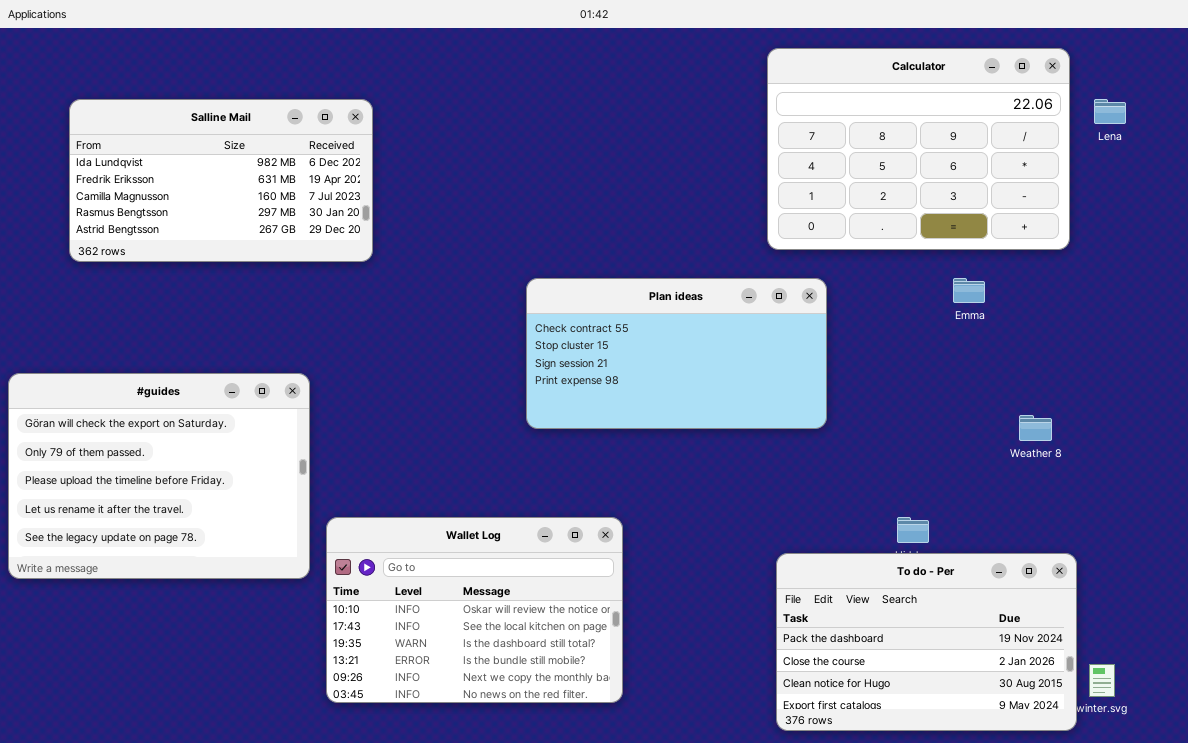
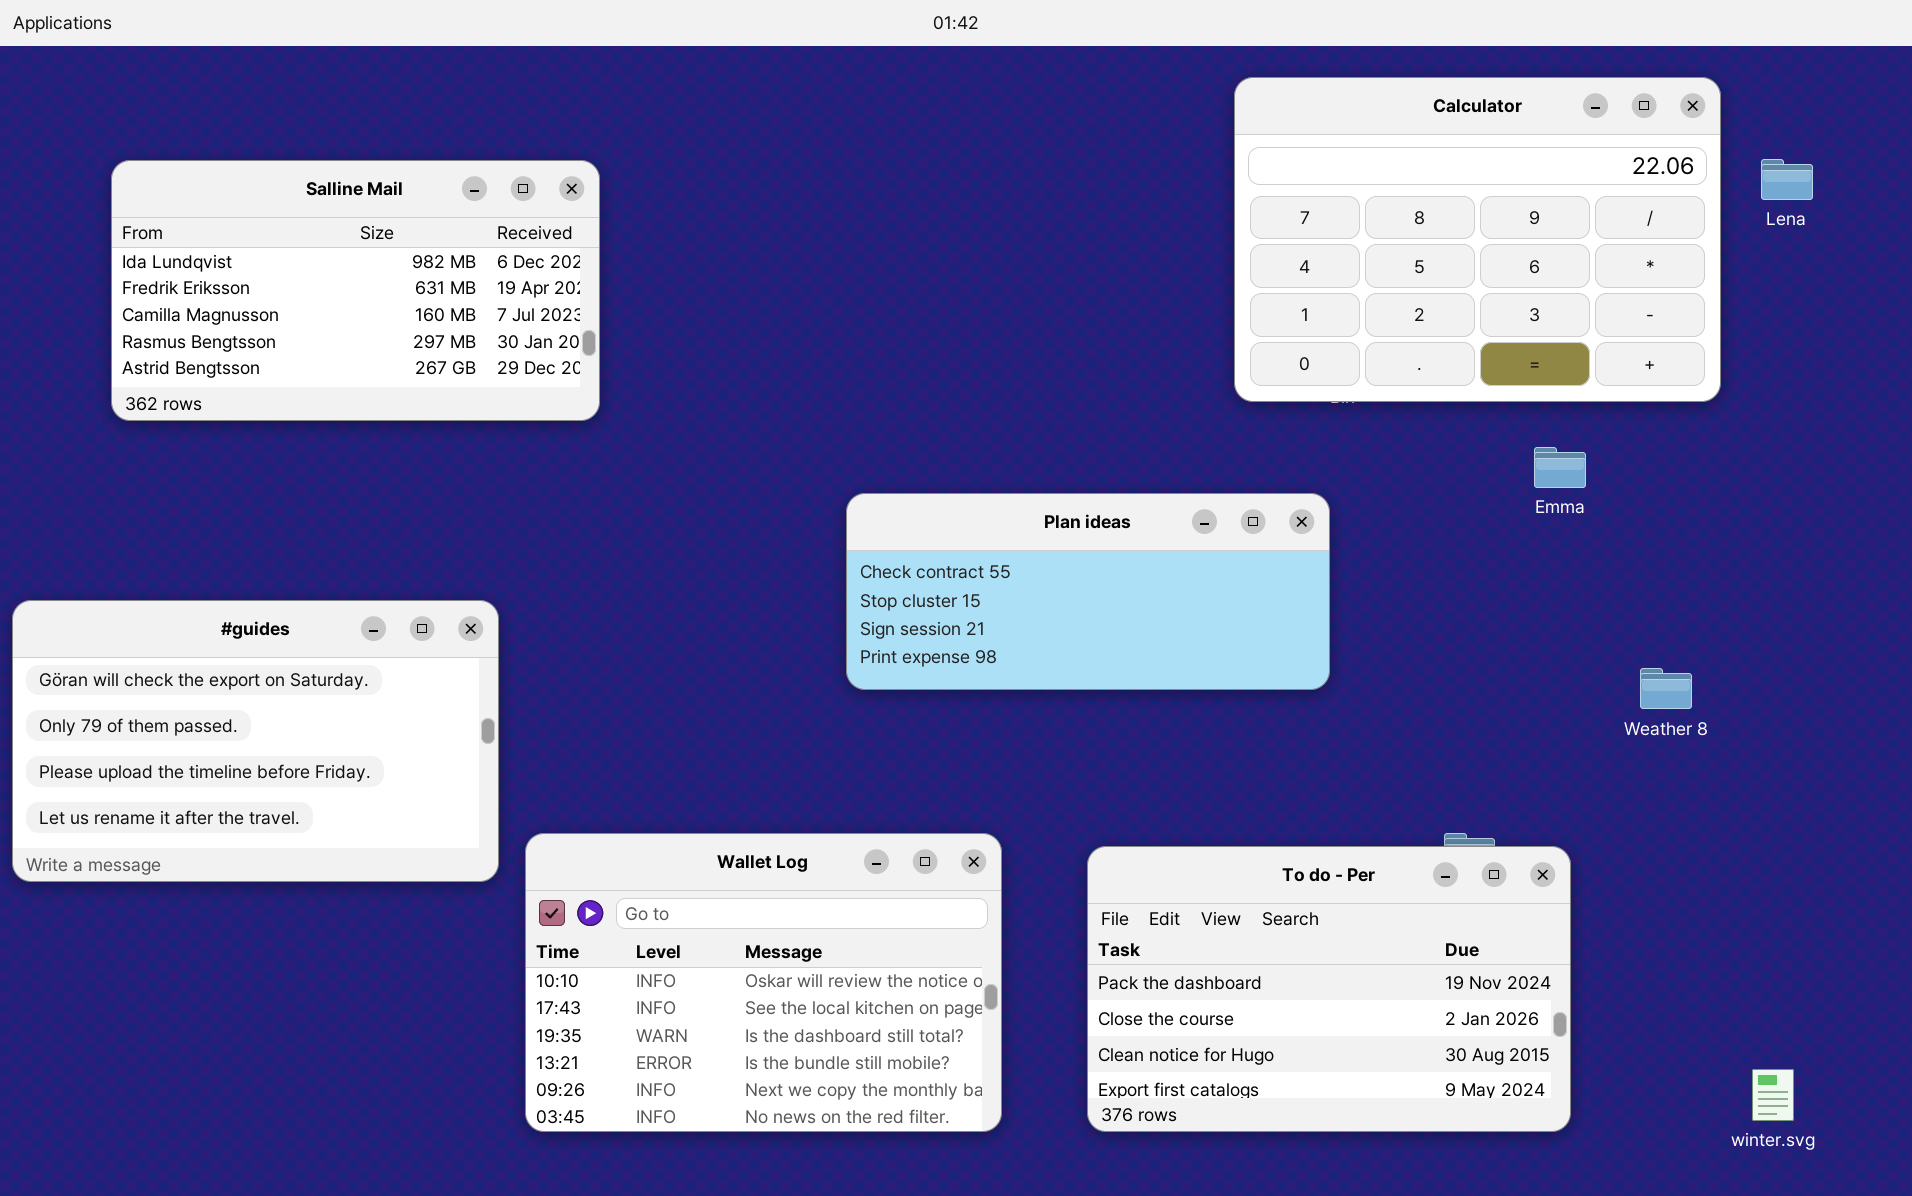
Plan ideas: [526,278,827,429] -> [846,493,1330,690], resized
#guides: [8,373,310,579] -> [12,600,499,882], resized
To do - Per: [776,553,1077,731] -> [1087,846,1571,1132], moved

